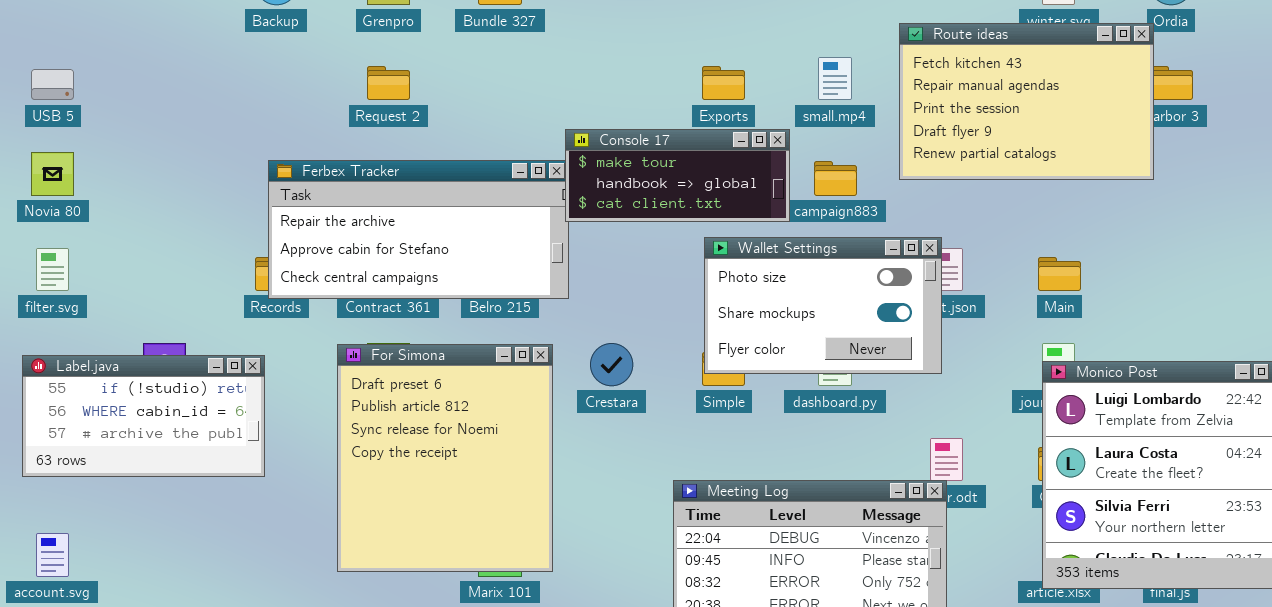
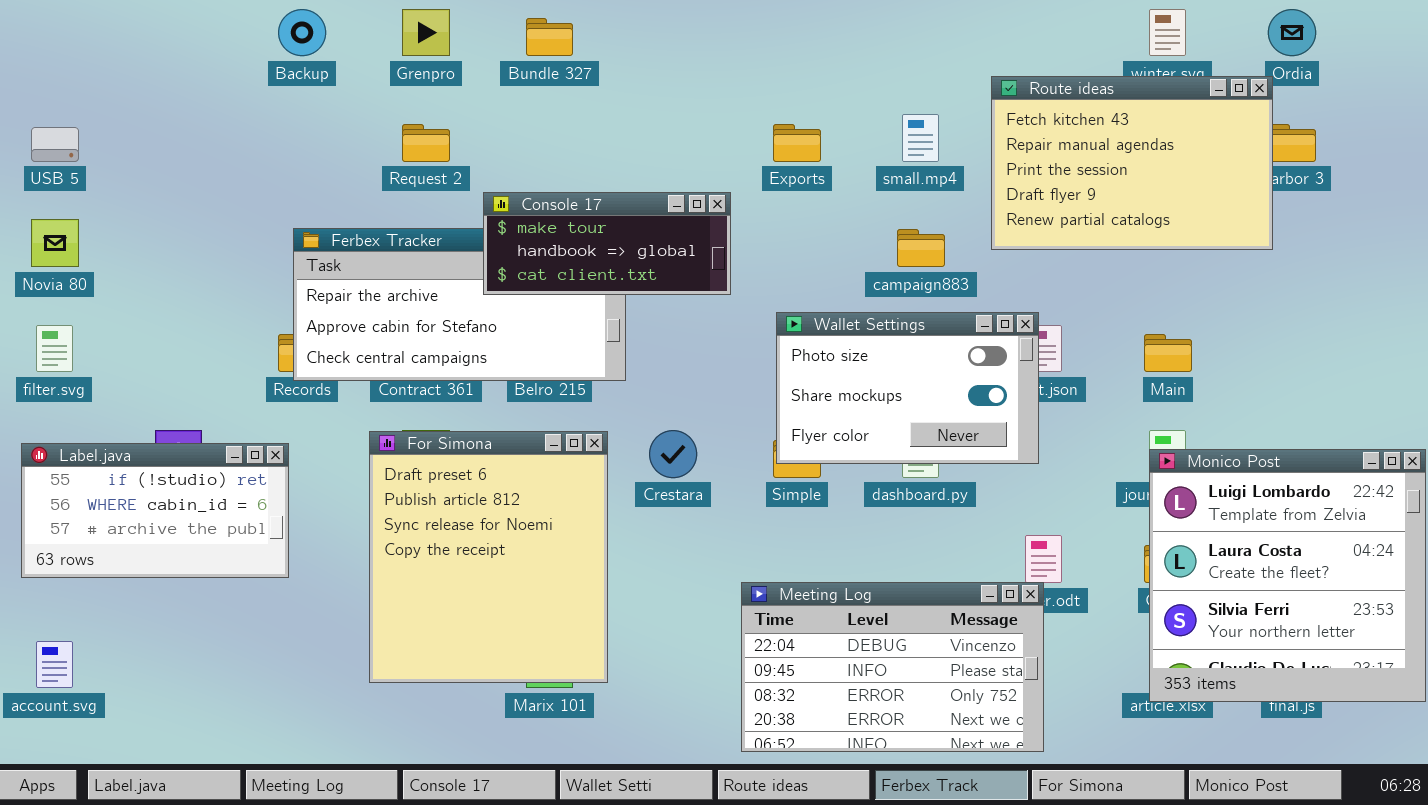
Console 17: [565,129,790,222] -> [483,192,731,295], moved

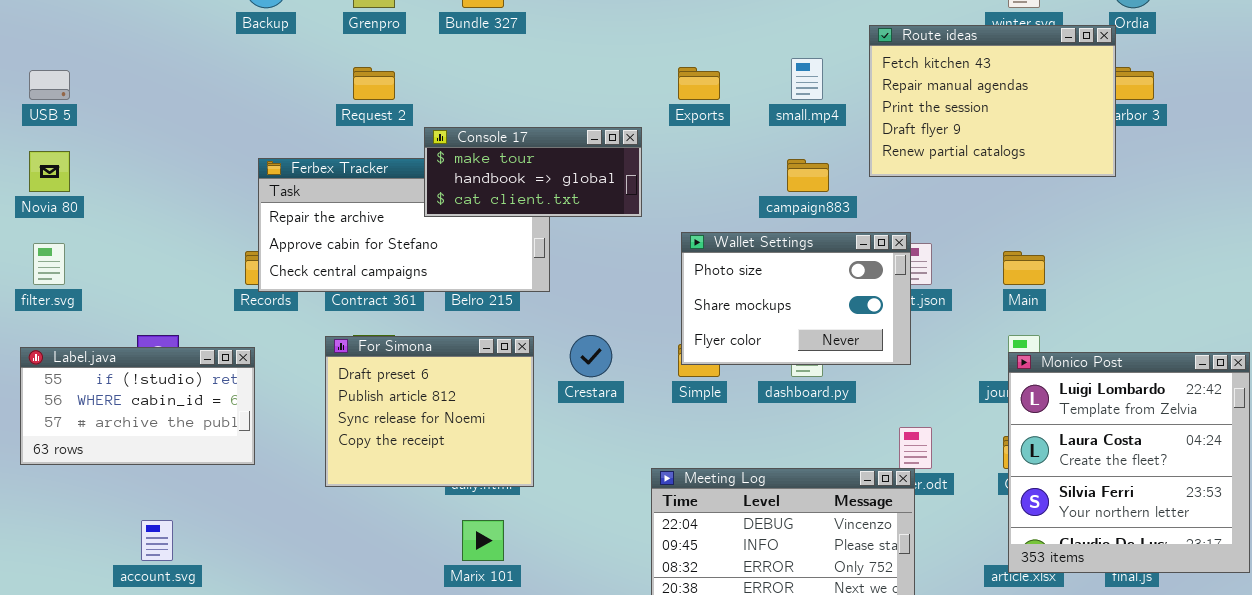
For Simona: [369,431,608,683] -> [325,336,534,487], resized
account.svg: [36,641,73,688] -> [141,520,173,561], moved

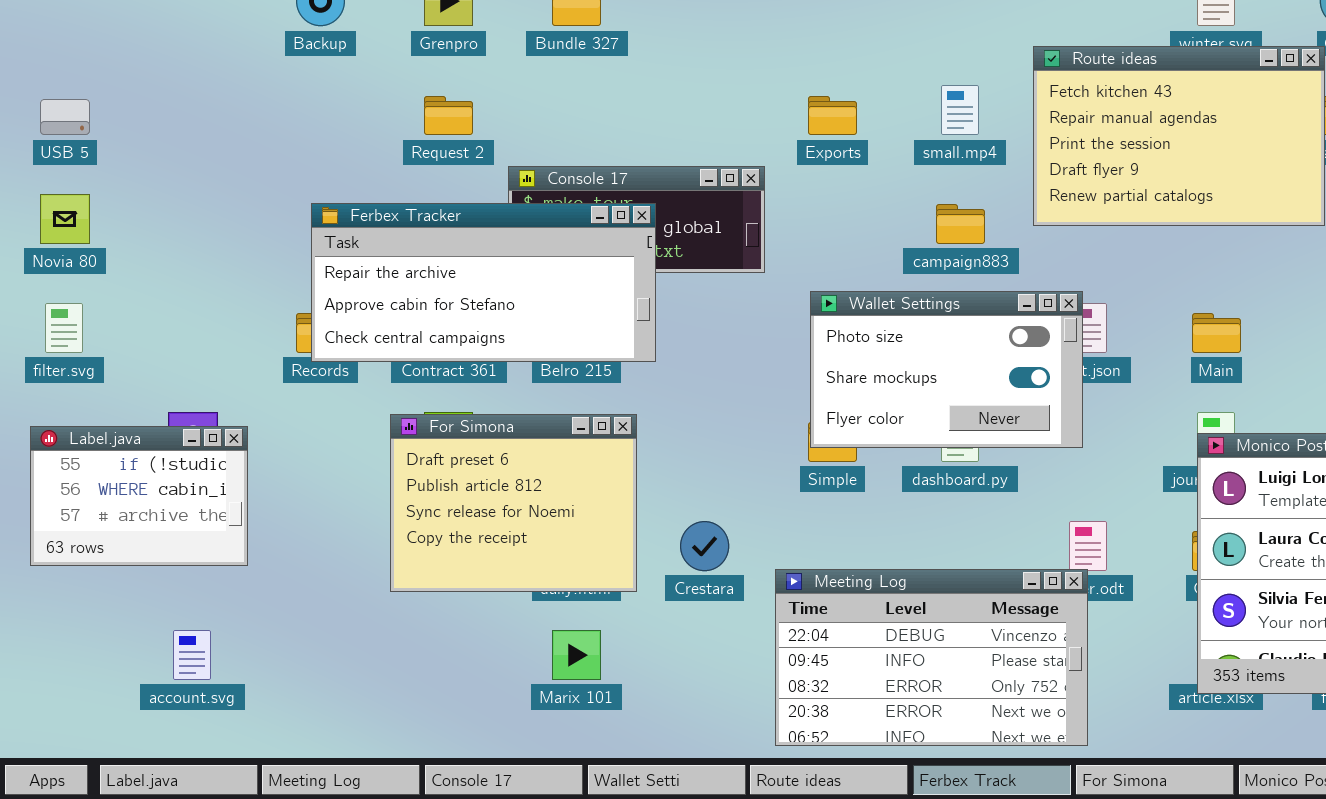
Ferbex Tracker: [258,158,550,292] -> [311,203,656,362], raised
Crestara: [570,335,612,377] -> [680,521,729,571], moved
Label.java: [20,347,255,465] -> [30,426,248,566], resized

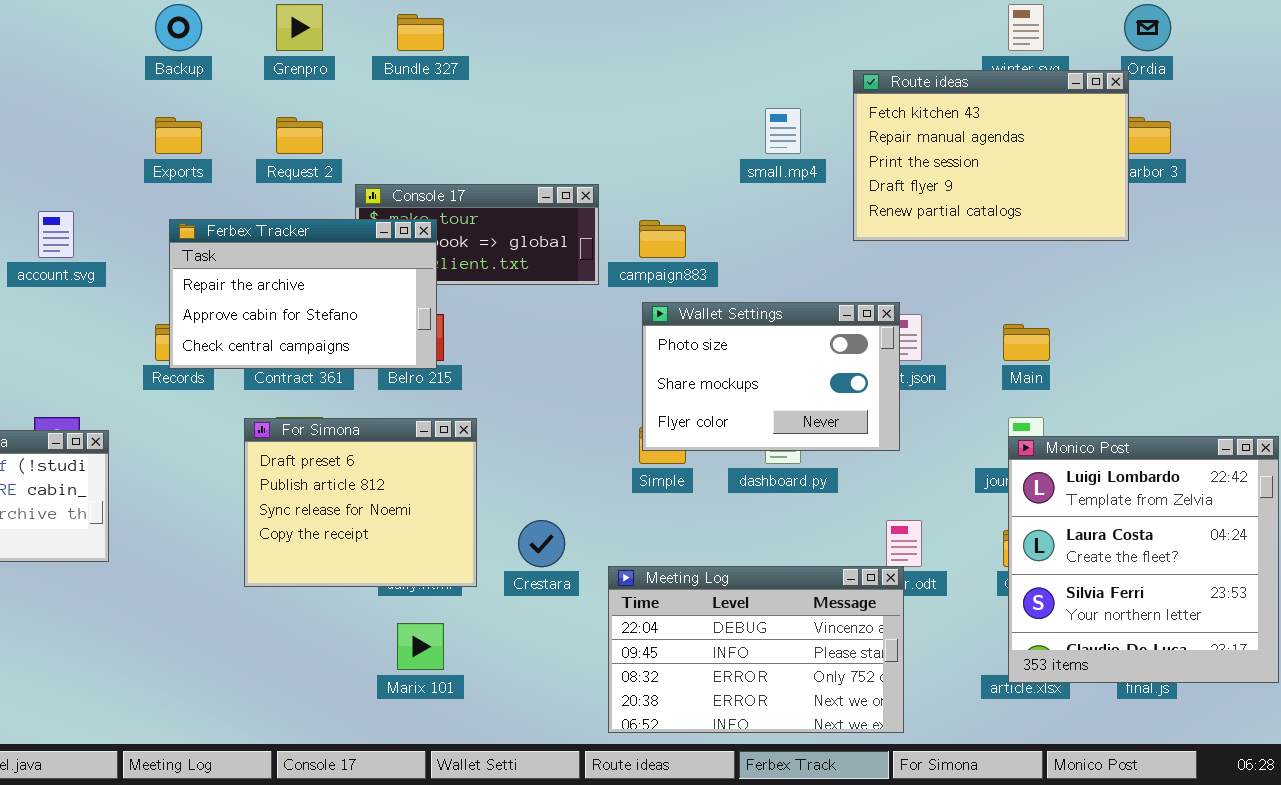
Exports: [808,96,857,135] -> [155,117,202,154], moved
Ferbex Tracker: [311,203,656,362] -> [169,219,437,369], resized
campaign883: [936,204,985,244] -> [639,220,686,258], moved
account.svg: [173,630,211,680] -> [38,211,74,258], moved

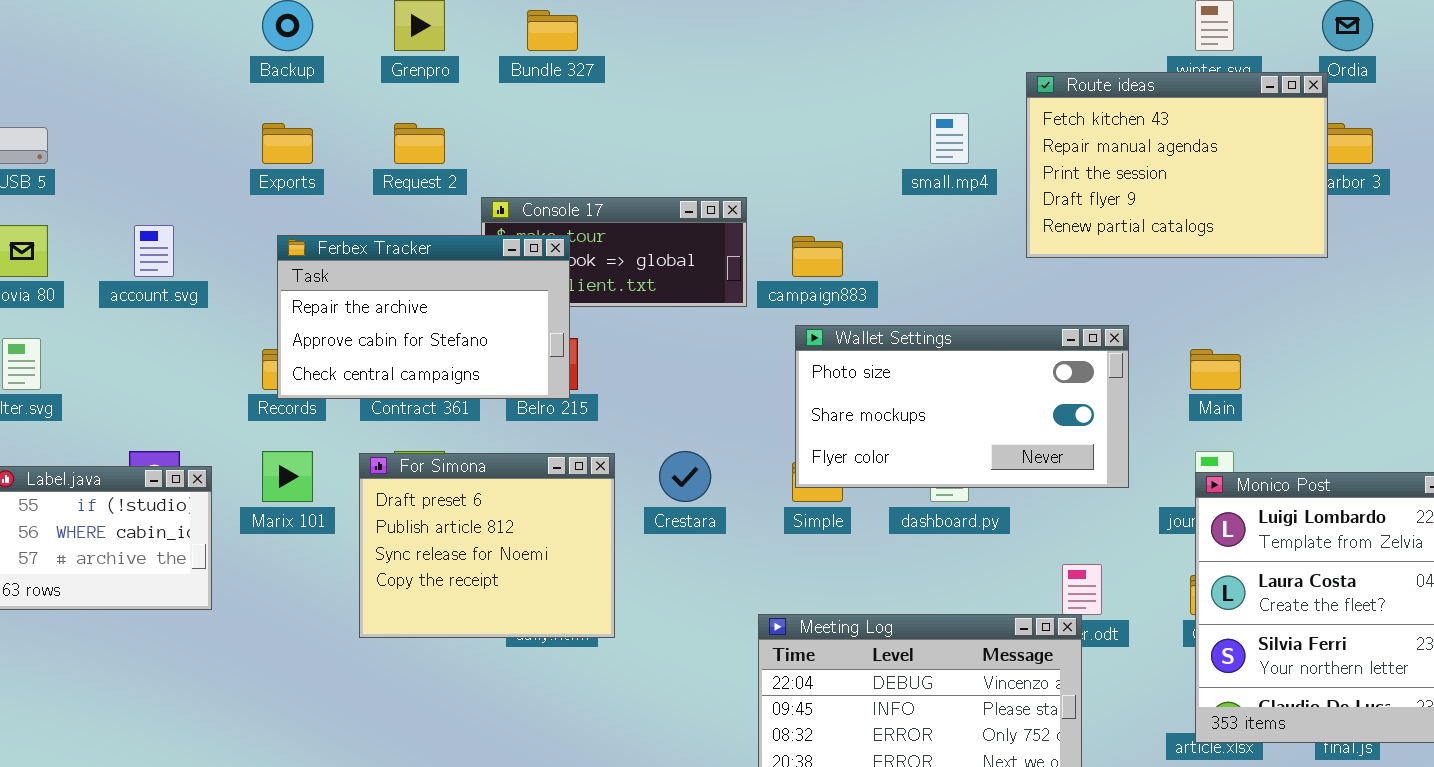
Wallet Settings: [642,302,900,451] -> [795,325,1129,488], resized
Crestara: [518,520,565,567] -> [659,451,711,502], moved
Marix 101: [397,623,444,670] -> [262,451,313,502], moved

